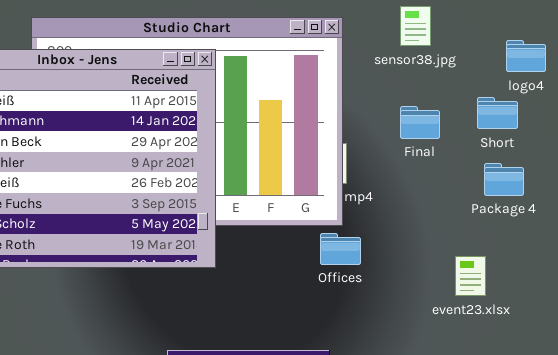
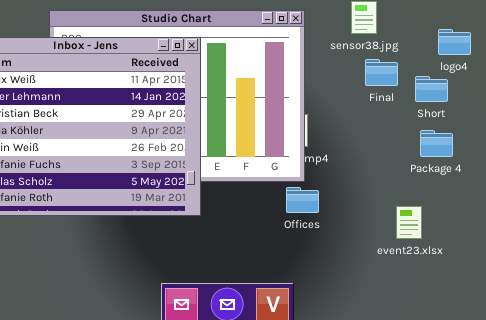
Final: [400,106,440,139] -> [365,59,398,86], moved

